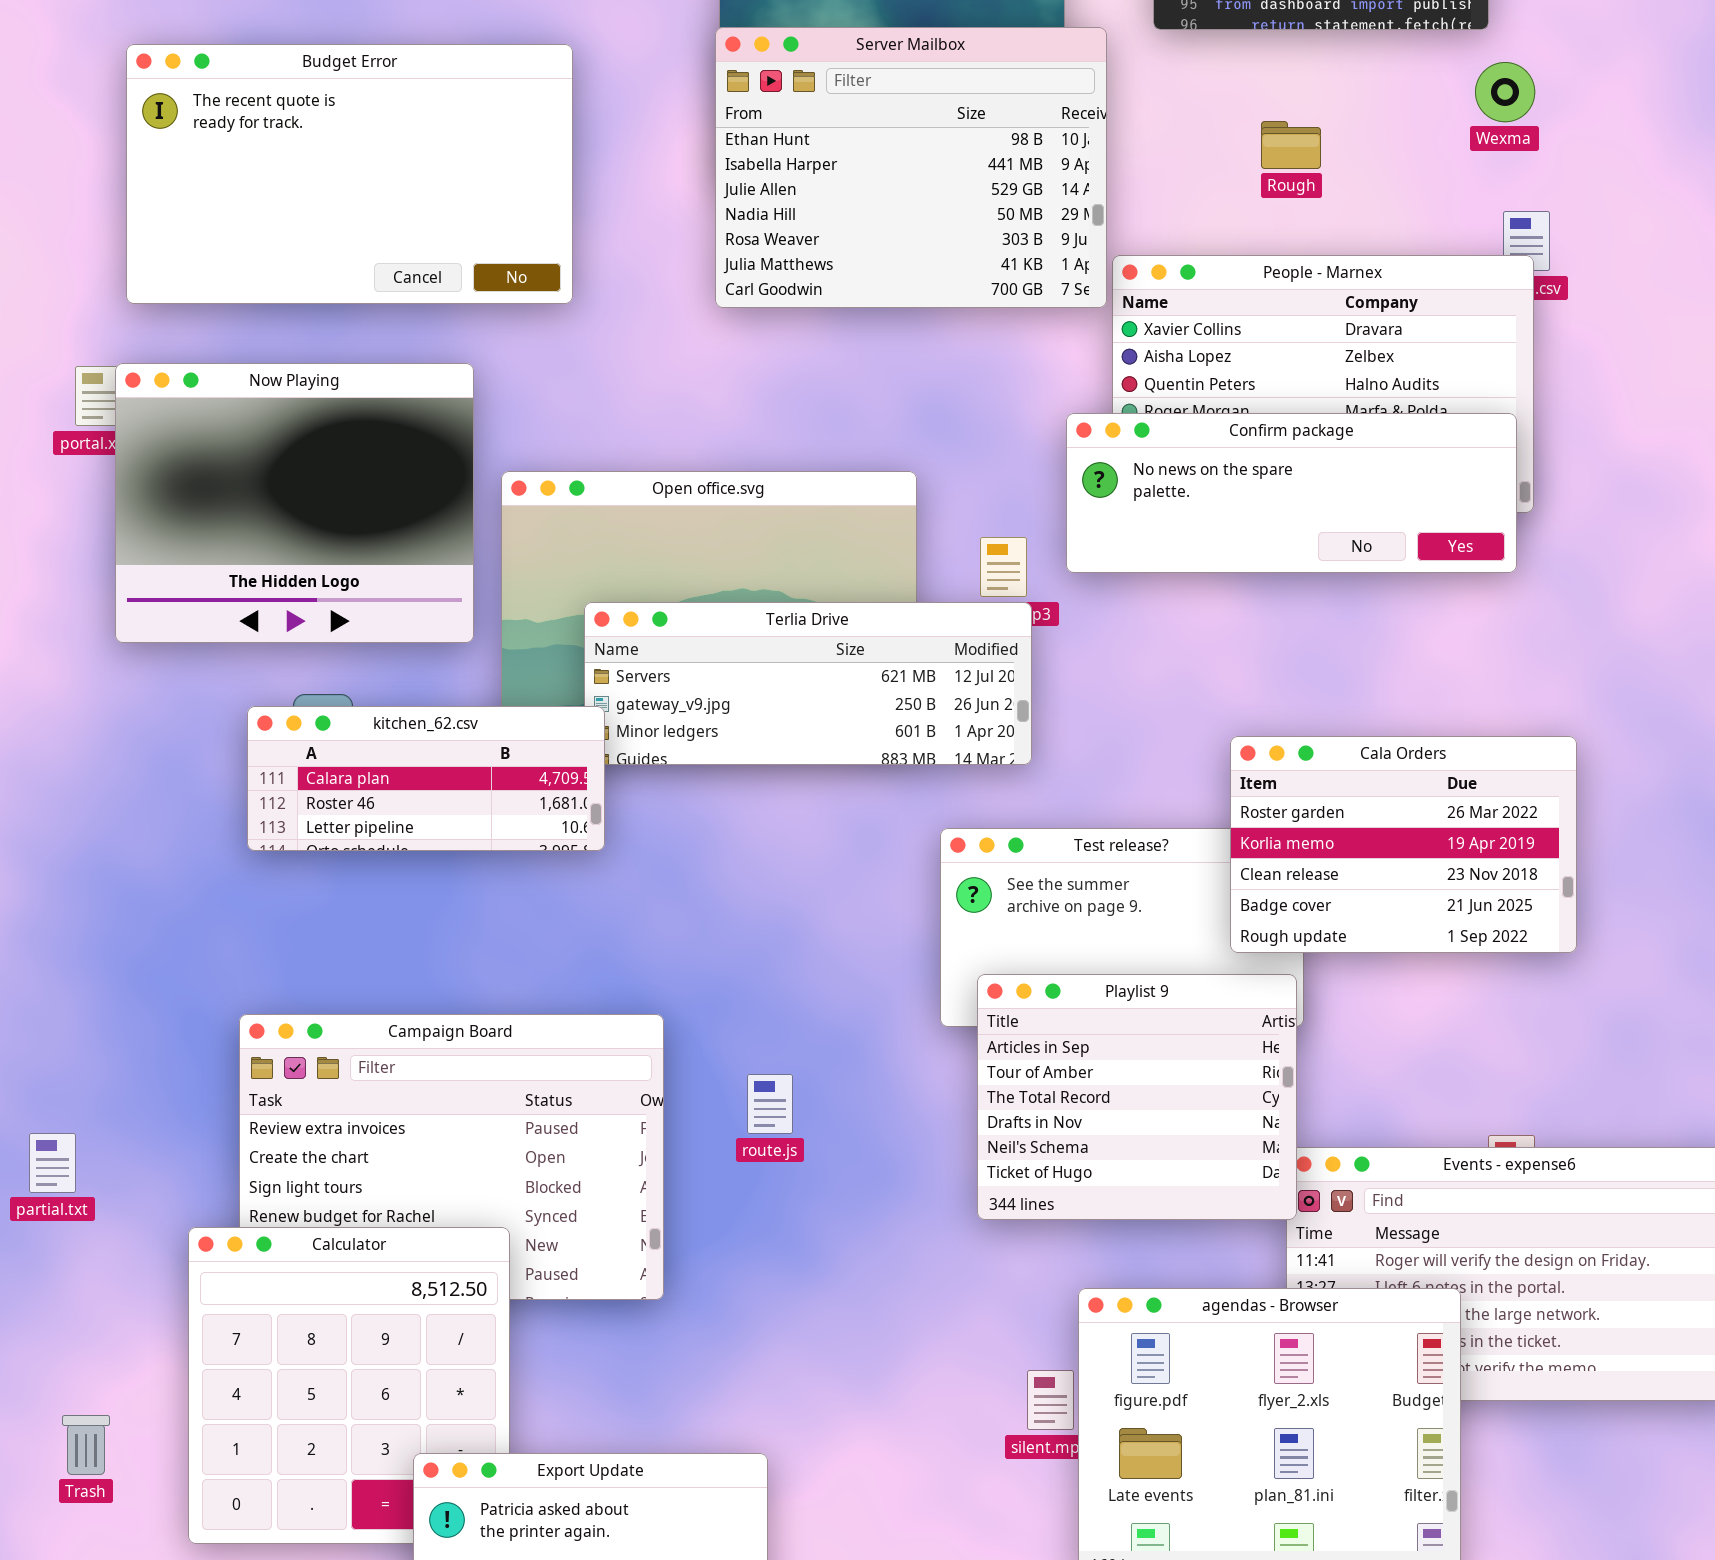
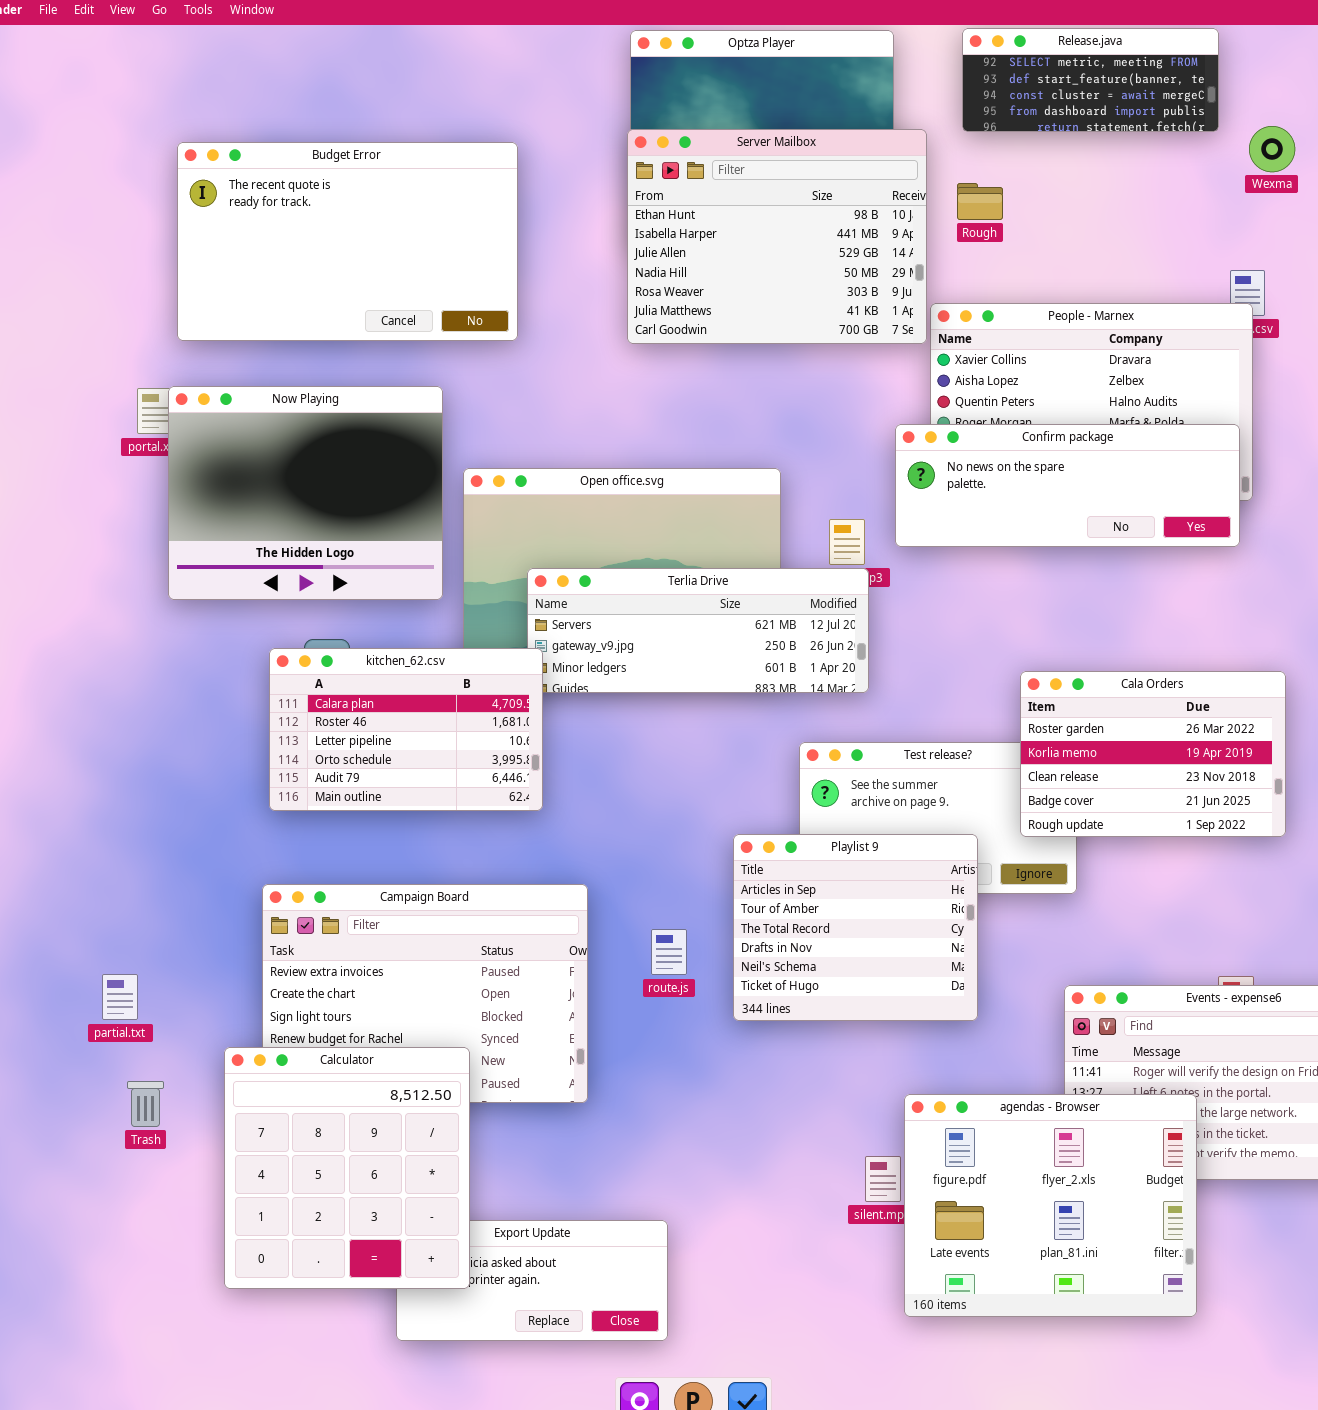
Wexma: [1475,62,1535,122] -> [1249,126,1295,172], moved
Rough: [1261,121,1321,169] -> [957,183,1003,220], moved
kitchen_62.csv: [247,706,605,851] -> [269,648,543,811], resized
Playlist 9: [977,974,1297,1220] -> [733,834,978,1021], moved
Calculator: [188,1227,510,1544] -> [224,1047,470,1289], raised
Trash: [62,1415,110,1475] -> [127,1081,164,1127], moved

